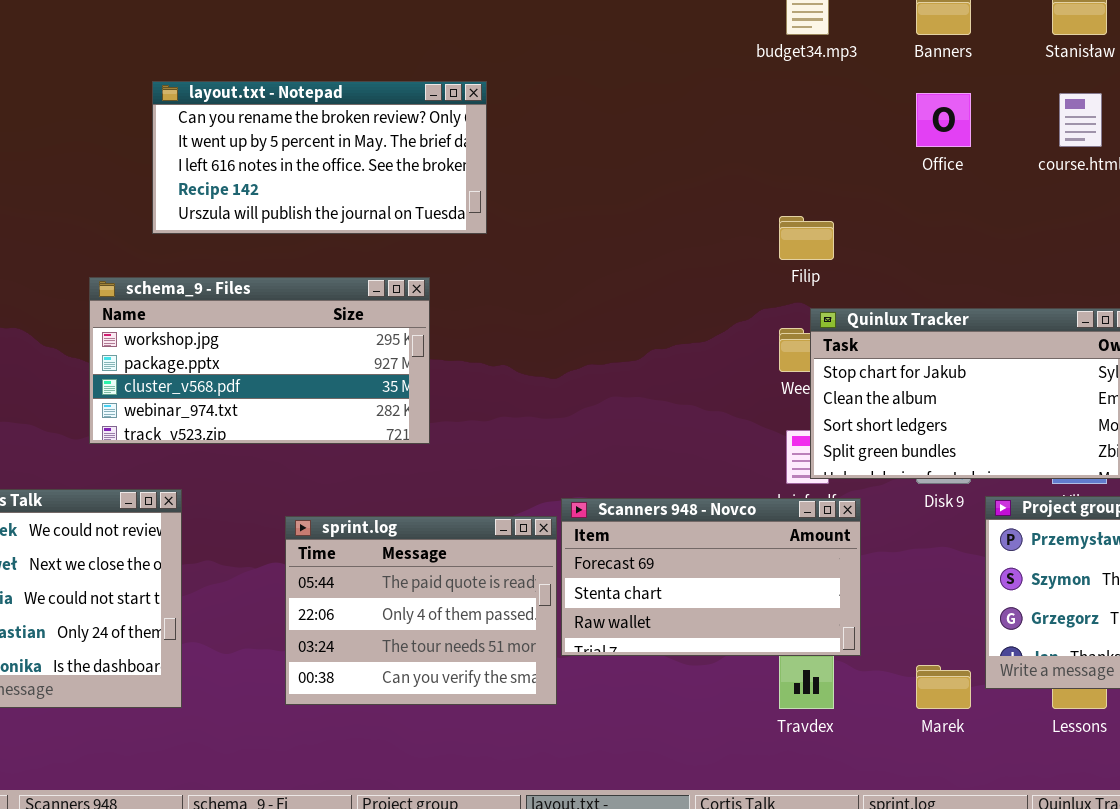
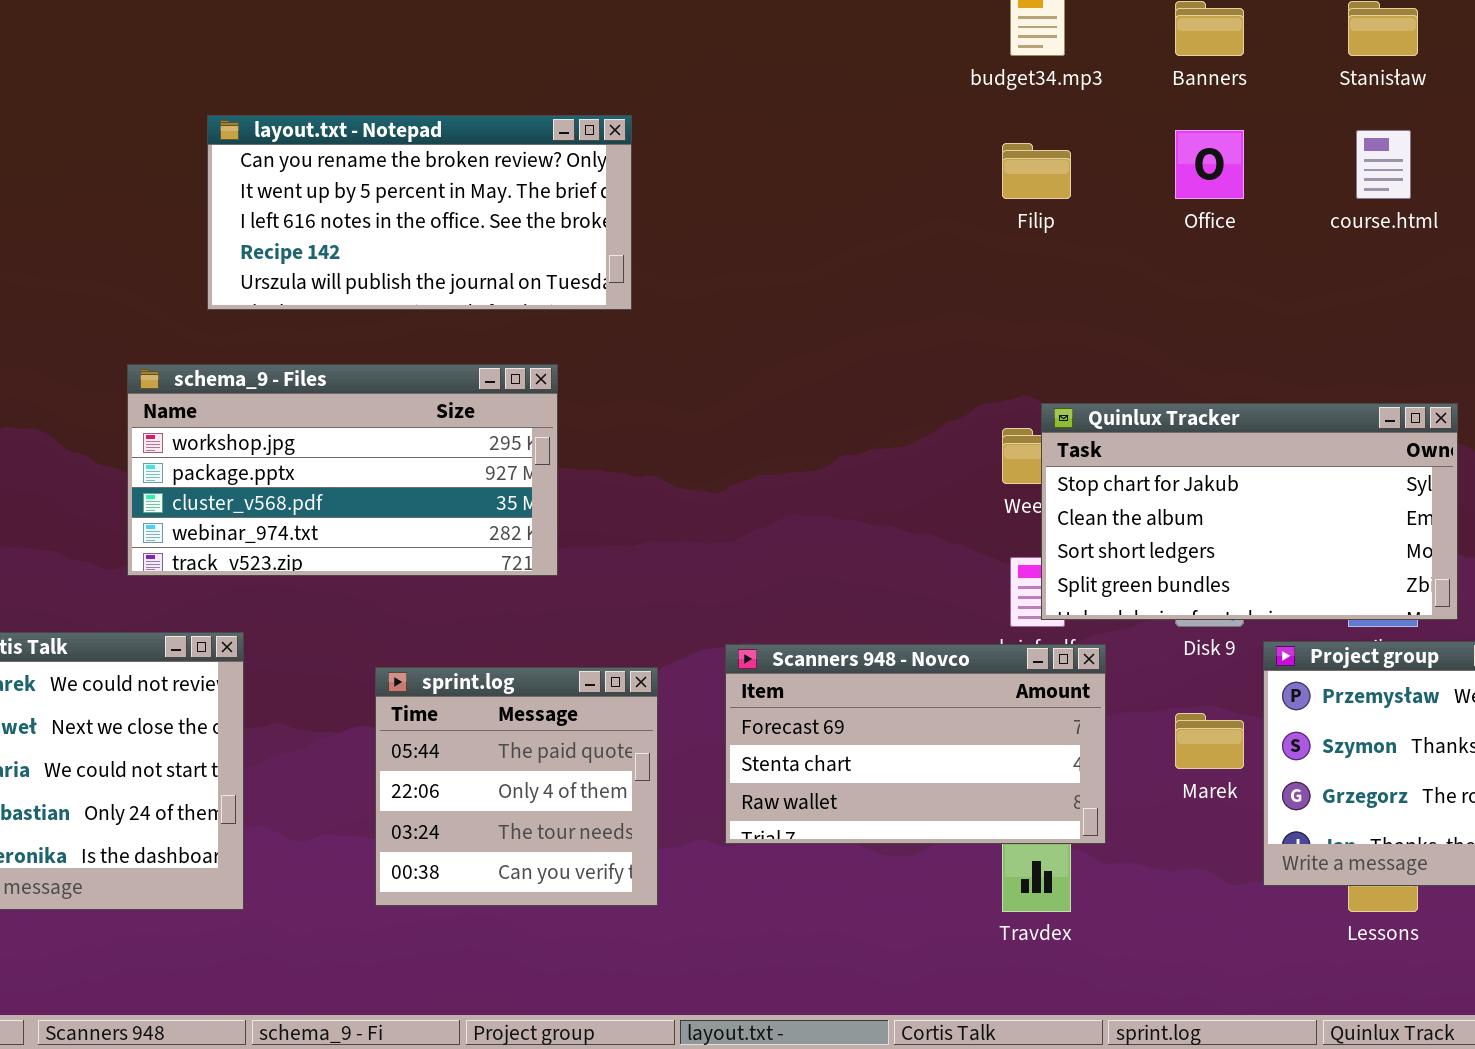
Filip: [779,216,834,260] -> [1002,143,1071,199], moved
sprint.log: [285,516,557,705] -> [375,667,658,906], resized
Marek: [916,665,971,709] -> [1175,713,1244,769], moved

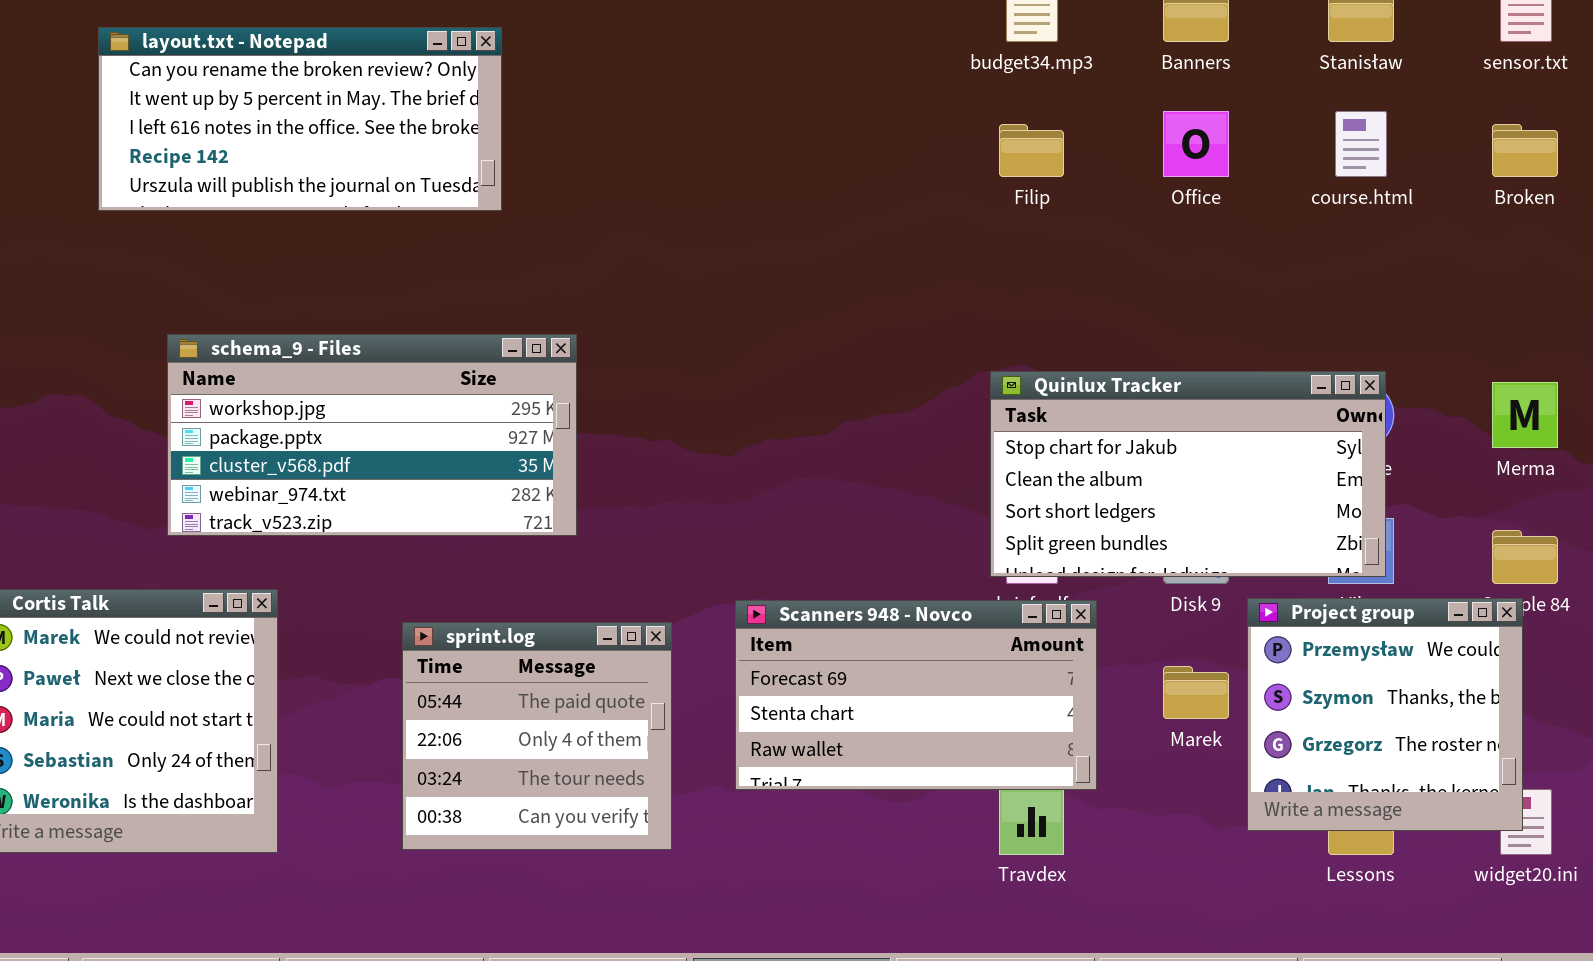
layout.txt - Notepad: [207,115,632,310] -> [98,27,502,211], moved
Quinlux Tracker: [1041,403,1458,620] -> [990,371,1386,577], moved

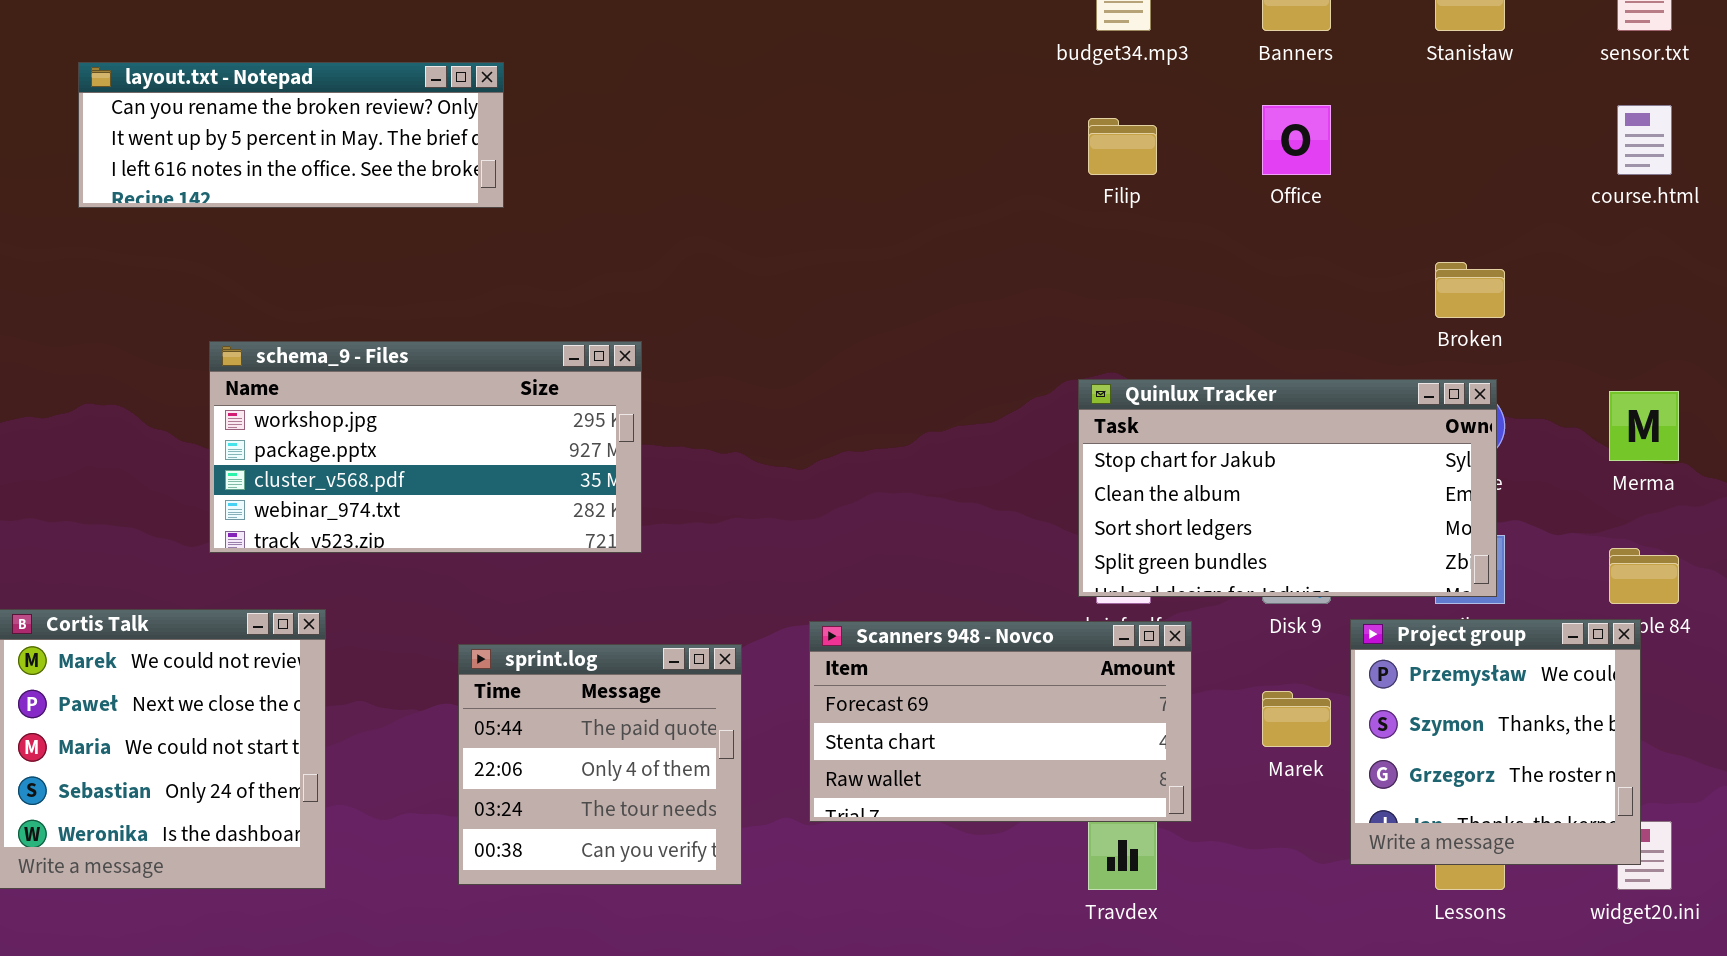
layout.txt - Notepad: [98,27,502,211] -> [78,62,504,208], moved, resized
course.html: [1335,111,1387,177] -> [1617,105,1672,175], moved
Broken: [1492,124,1558,177] -> [1435,262,1505,318], moved

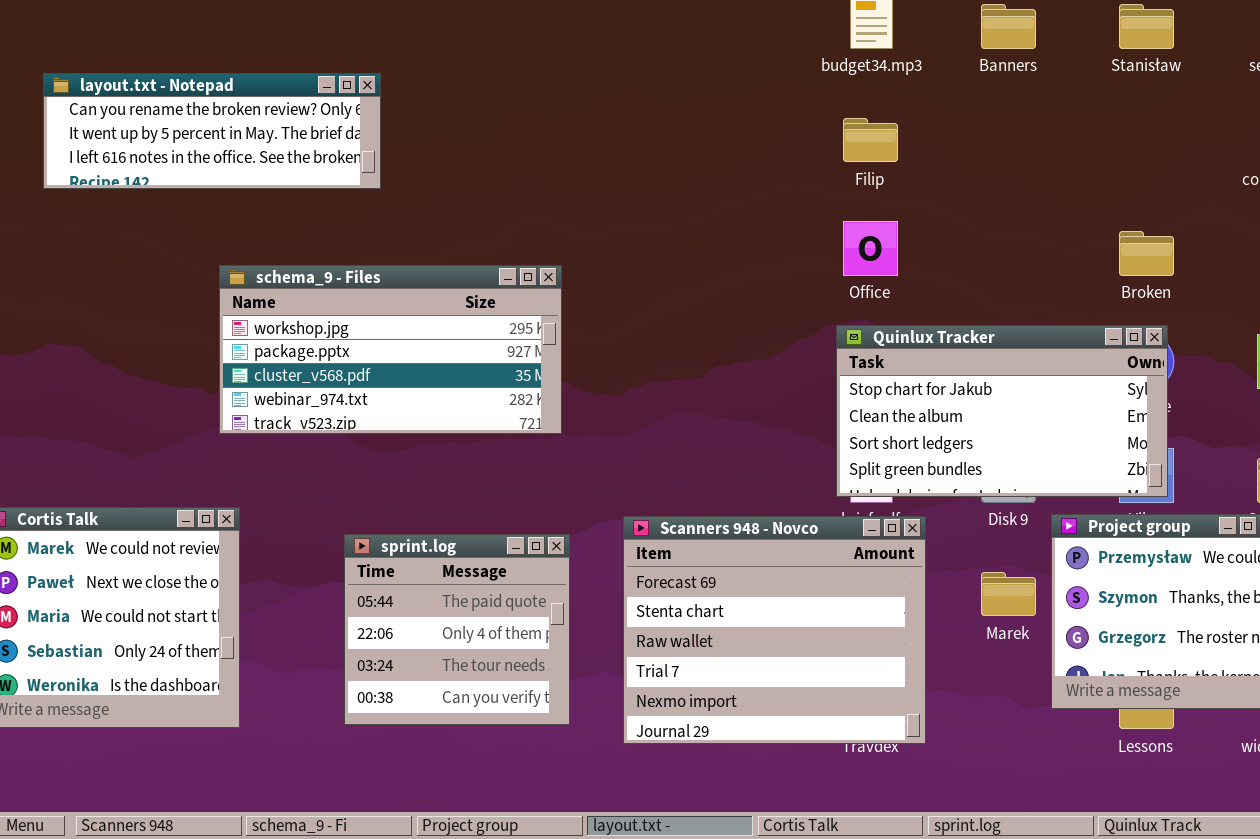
Office: [1262,105,1331,175] -> [843,221,898,276], moved
schema_9 - Files: [209,341,642,553] -> [219,265,562,434], moved
Scanners 948 - Novco: [809,621,1192,822] -> [623,516,926,744], resized

